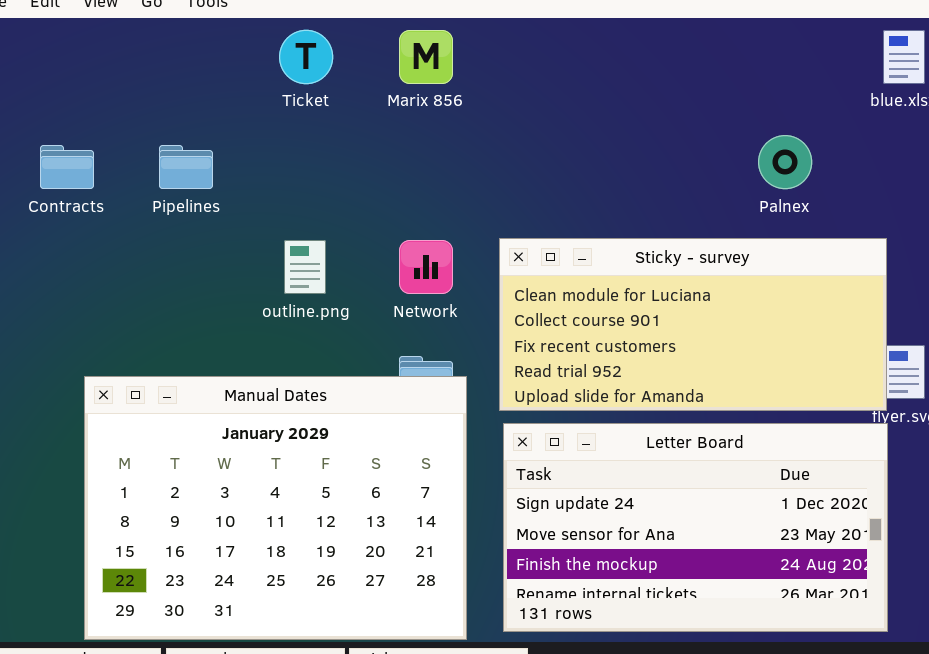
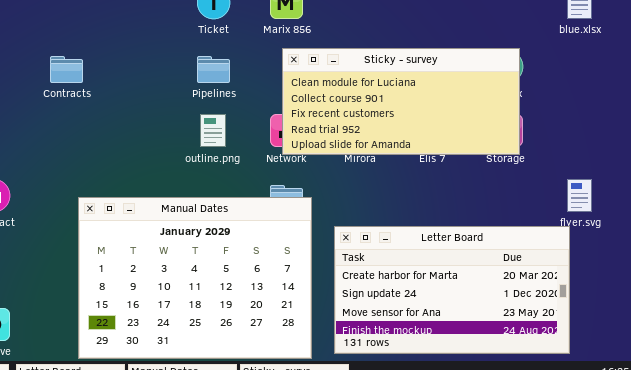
Pipelines: [159,145,213,189] -> [197,56,230,83], moved
Sticky - survey: [499,238,887,411] -> [282,48,520,155], moved
Letter Board: [503,423,888,632] -> [334,226,570,354], scrolled up 1 row

